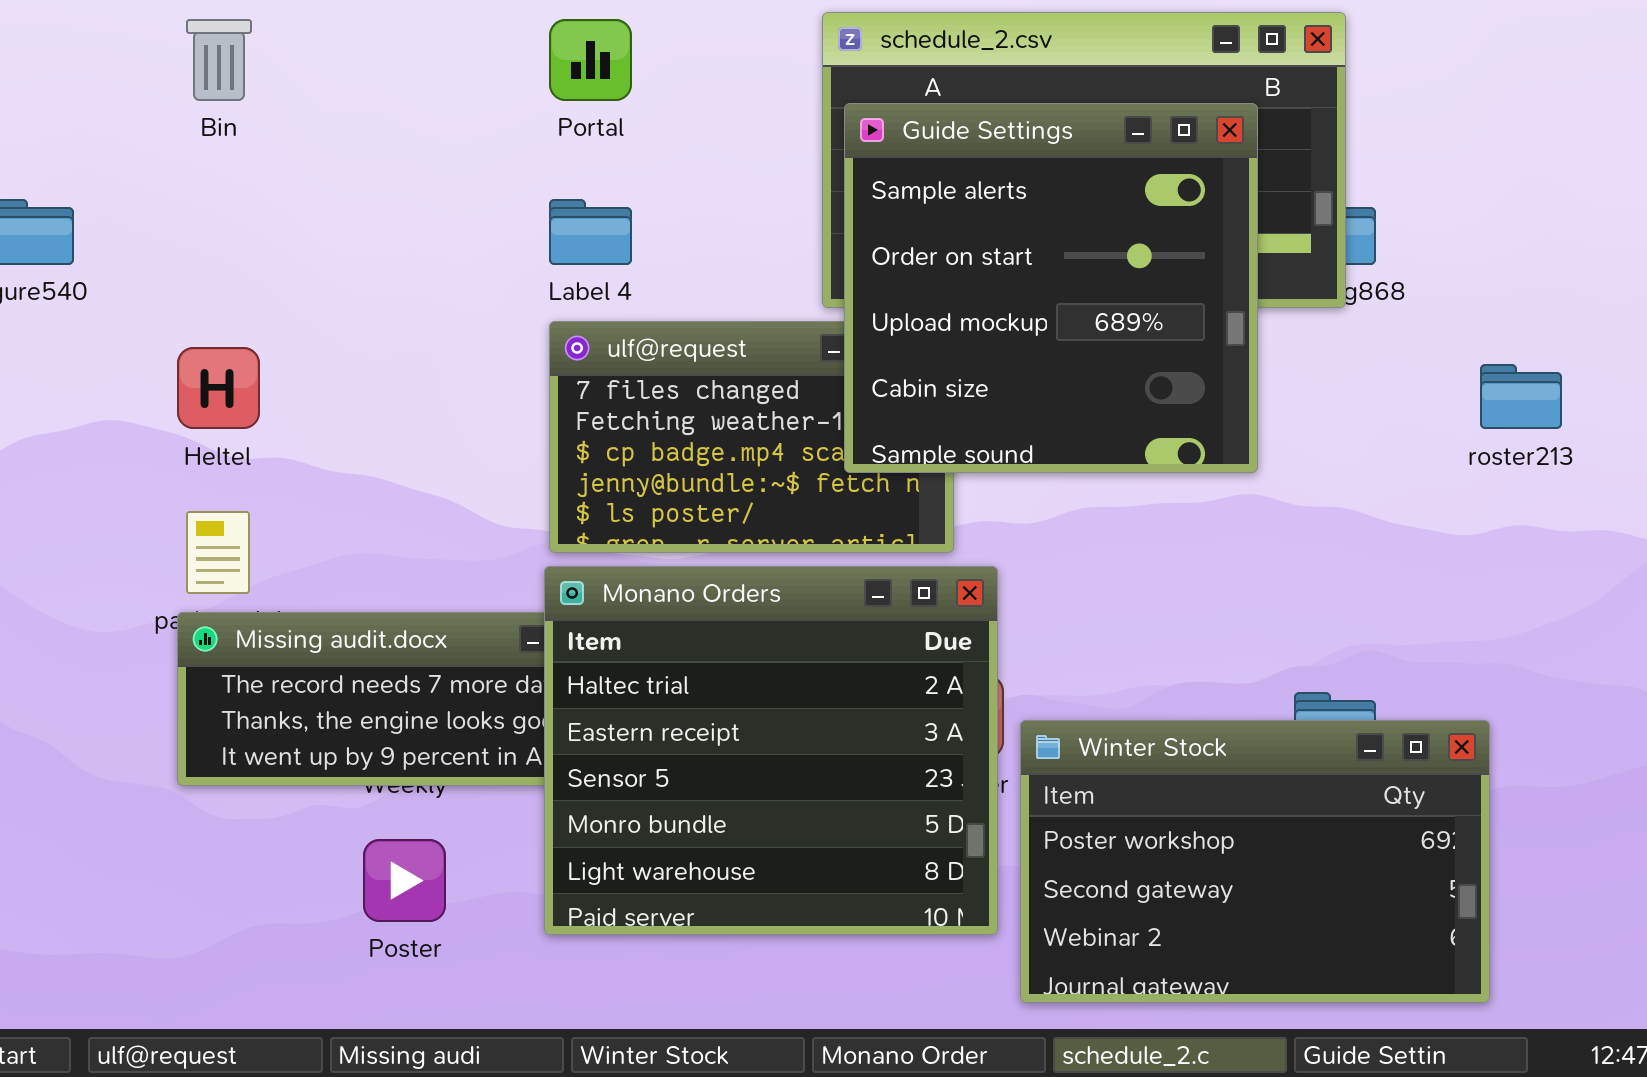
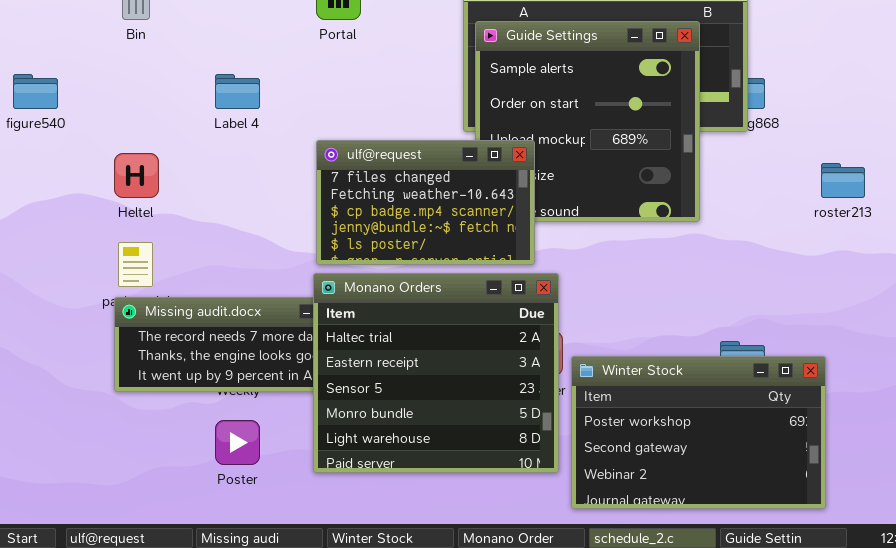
Label 4: [549,199,632,265] -> [215,74,260,109], moved
ulf@request: [549,321,954,553] -> [316,140,535,265], raised

